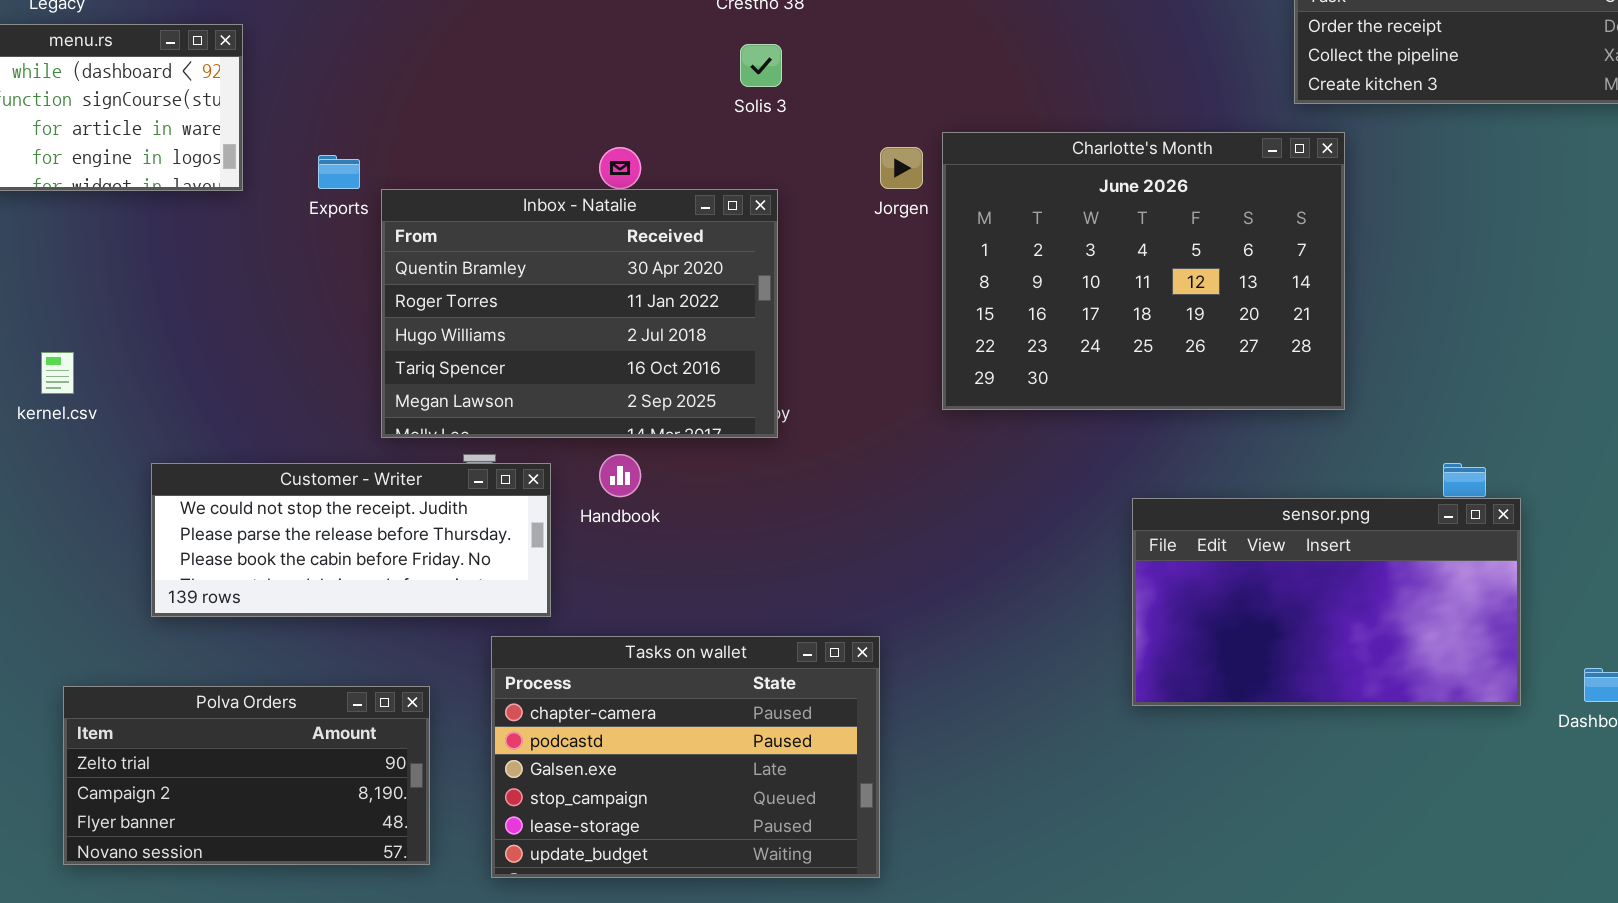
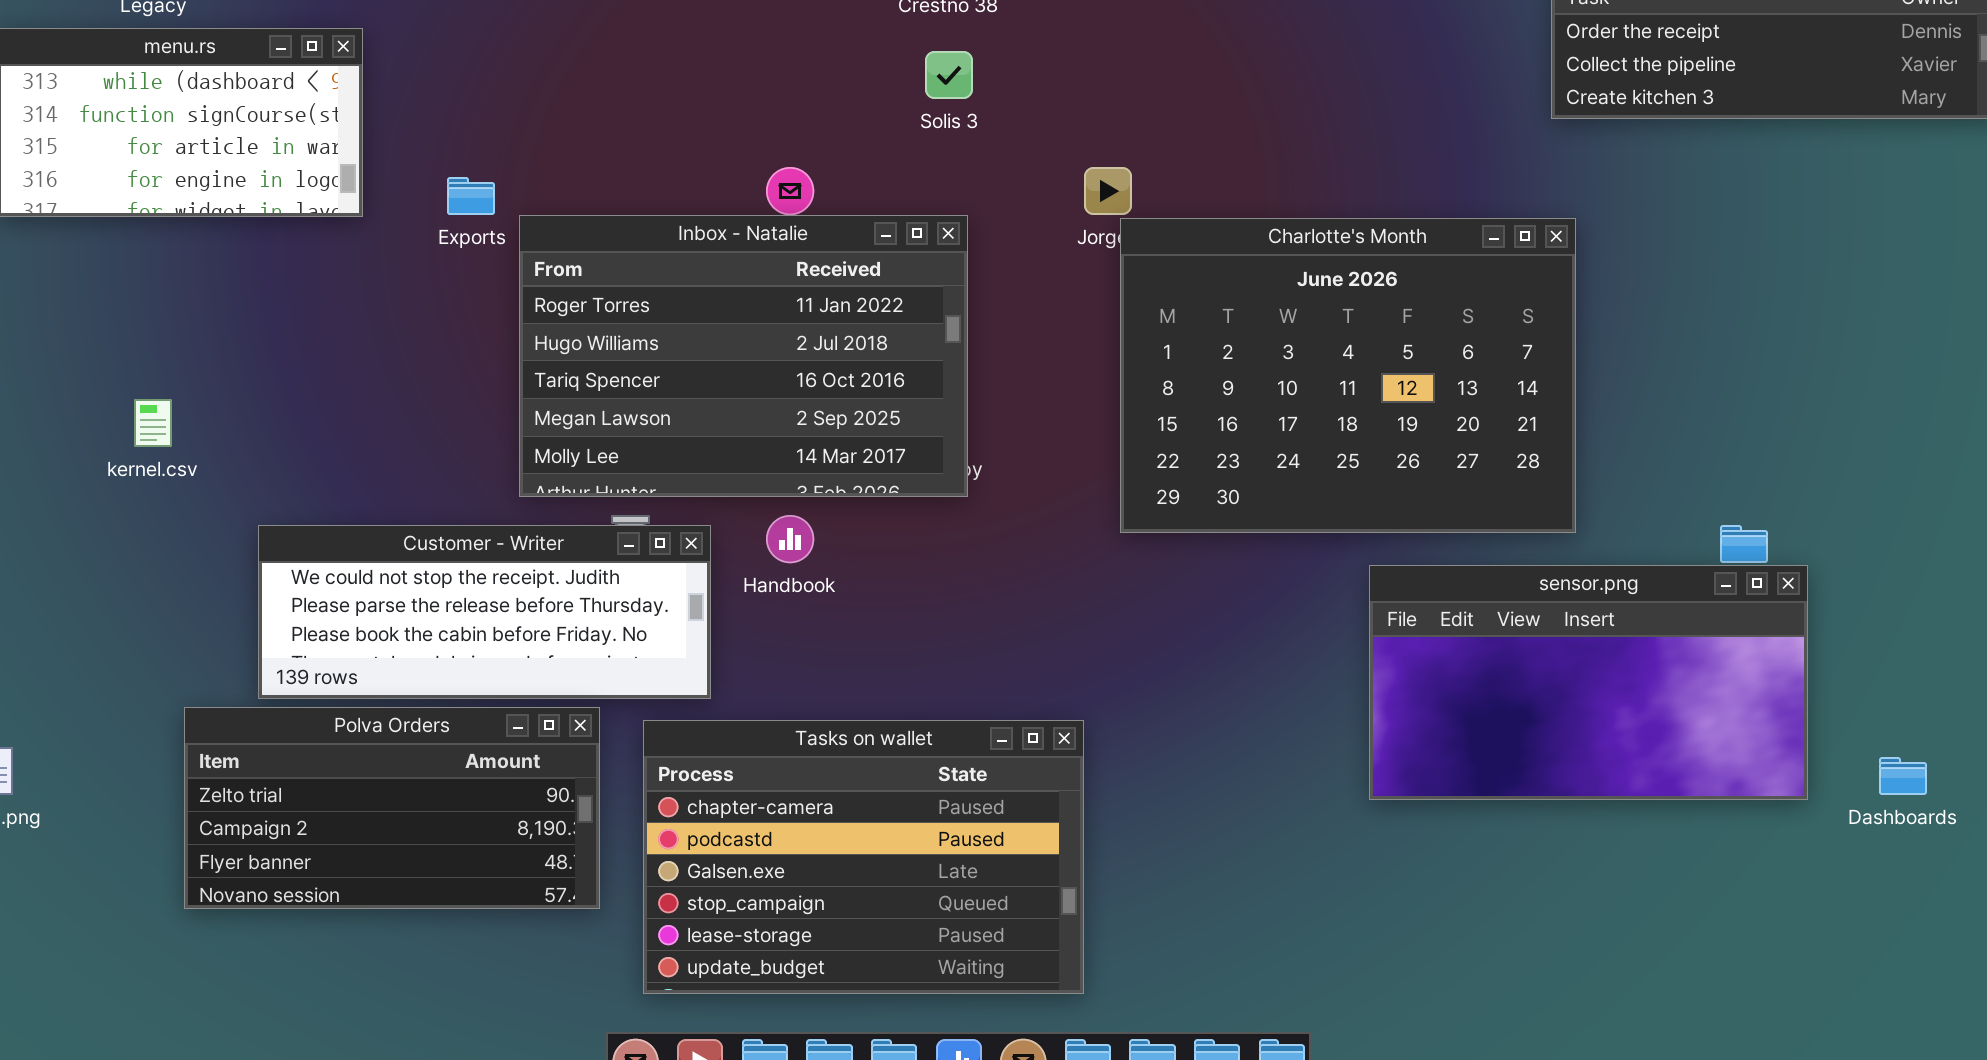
Charlotte's Month: [942,132,1345,410] -> [1120,218,1576,533], moved
Inbox - Natalie: [381,189,778,438] -> [519,215,968,497], scrolled down 1 row
Polva Orders: [63,686,430,865] -> [184,707,600,909], moved

